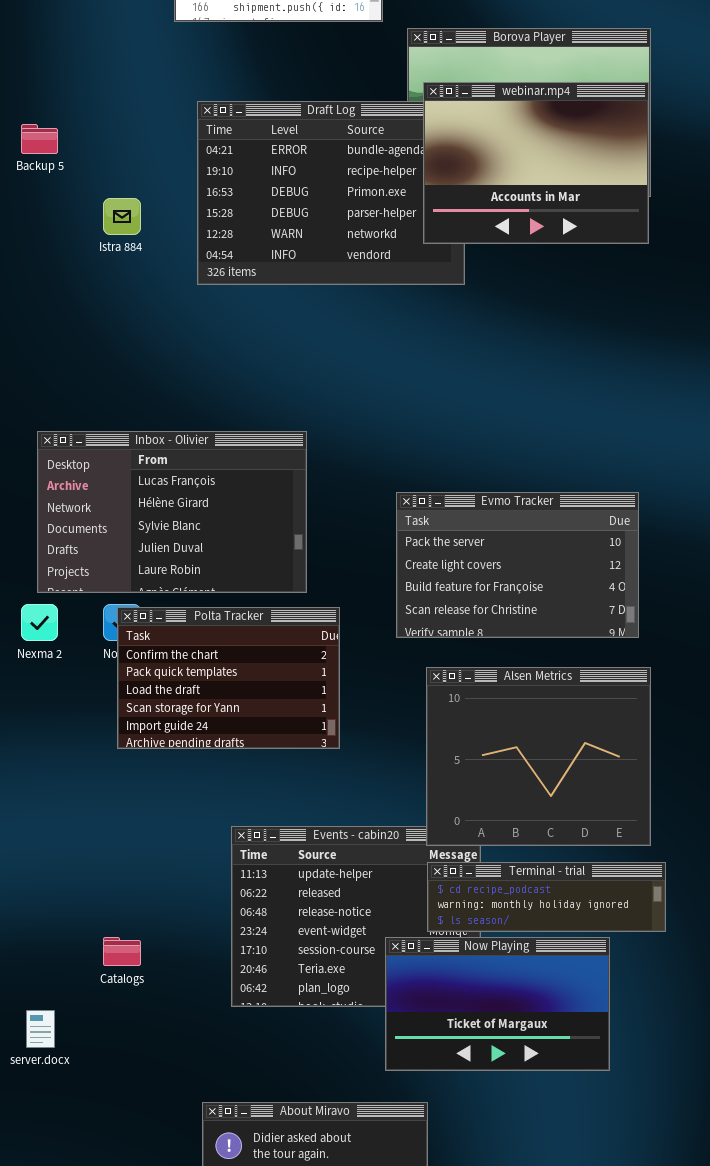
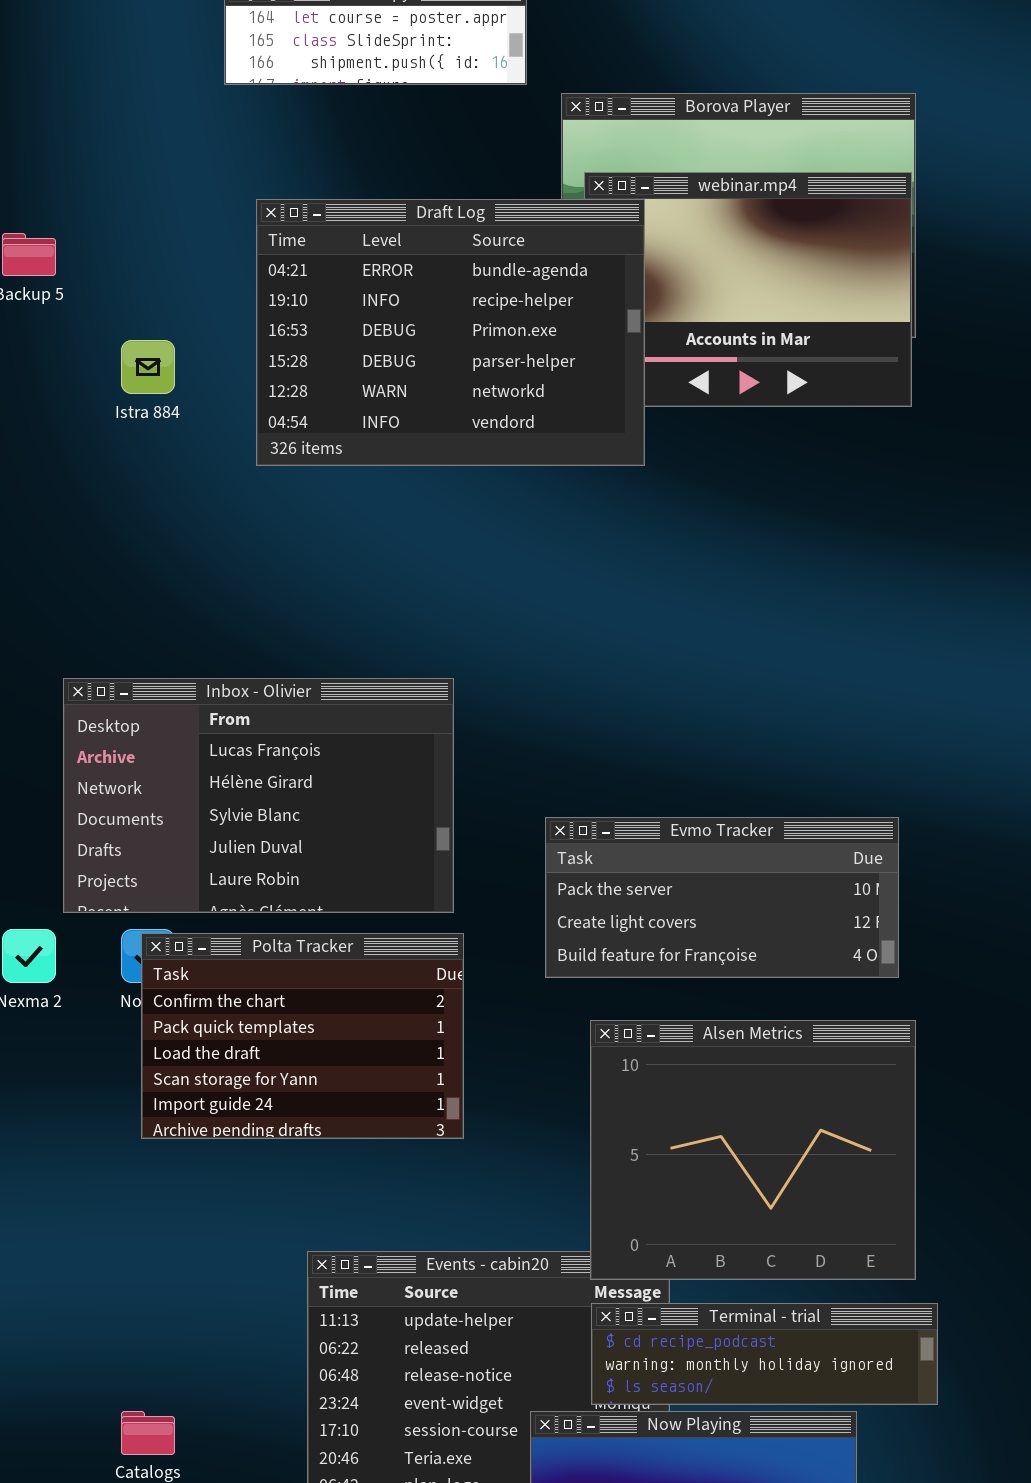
Draft Log: [197,101,465,285] -> [256,199,645,466], raised
Inbox - Olivier: [37,431,307,593] -> [63,678,454,913], moved
Evmo Tracker: [396,492,639,638] -> [545,817,899,978], resized

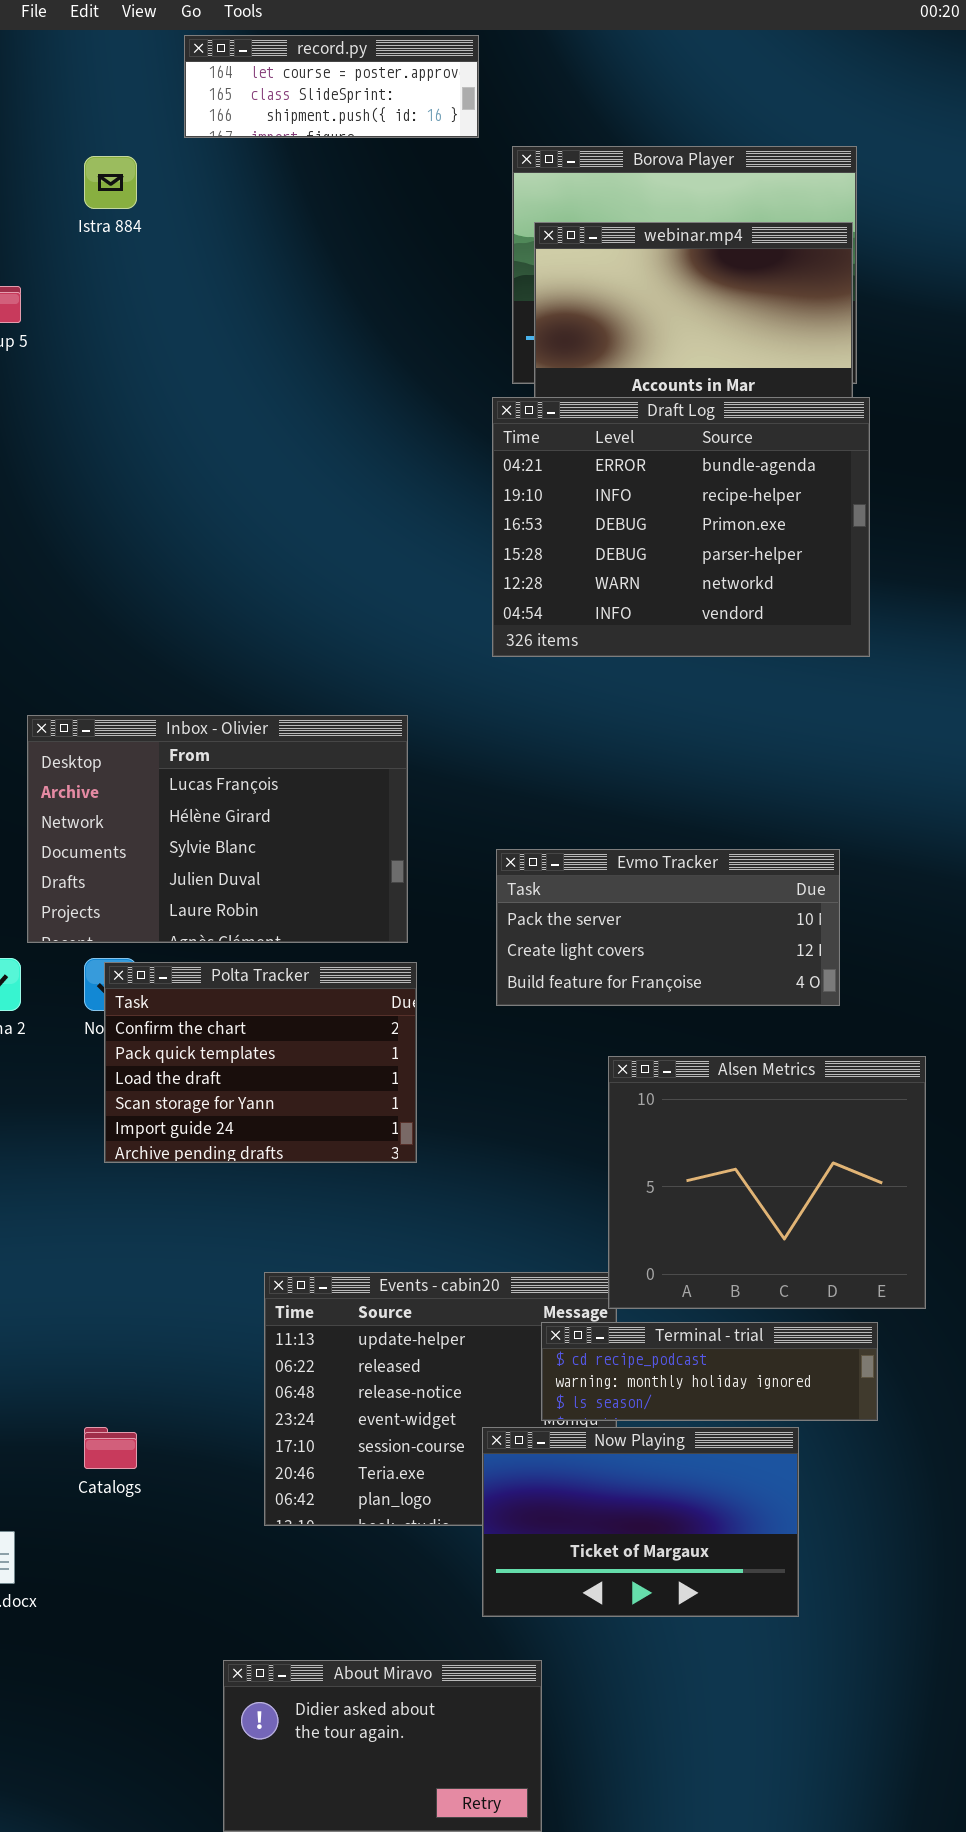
Draft Log: [256,199,645,466] -> [492,397,870,657], moved
Istra 884: [121,340,175,394] -> [84,156,137,209], moved
Alsen Metrics: [590,1020,916,1280] -> [608,1056,926,1309], moved

